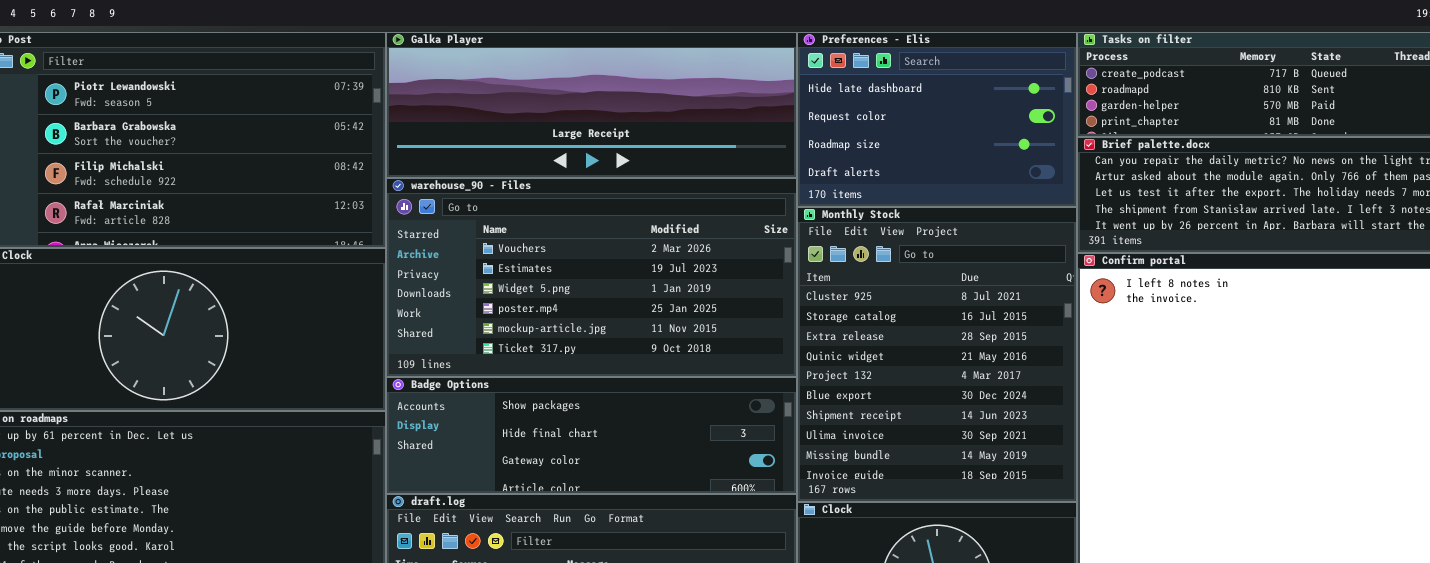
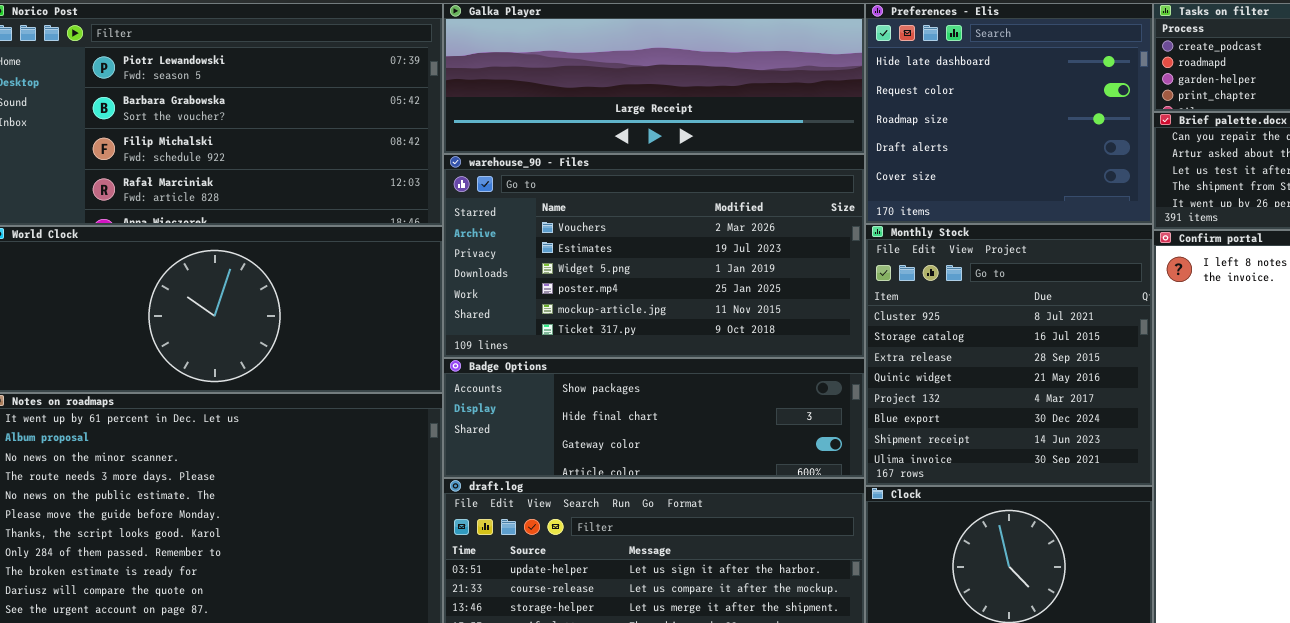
Preferences - Elis: [797,32,1077,207] -> [865,3,1153,224], resized
Monthly Stock: [797,207,1077,502] -> [865,224,1153,486], resized

